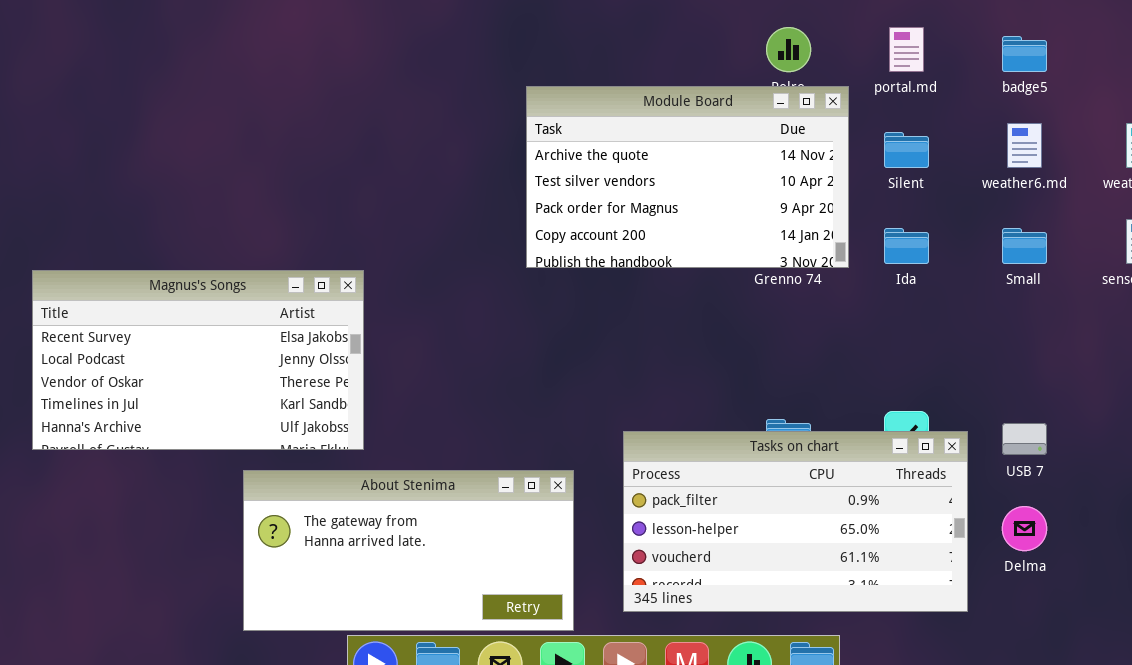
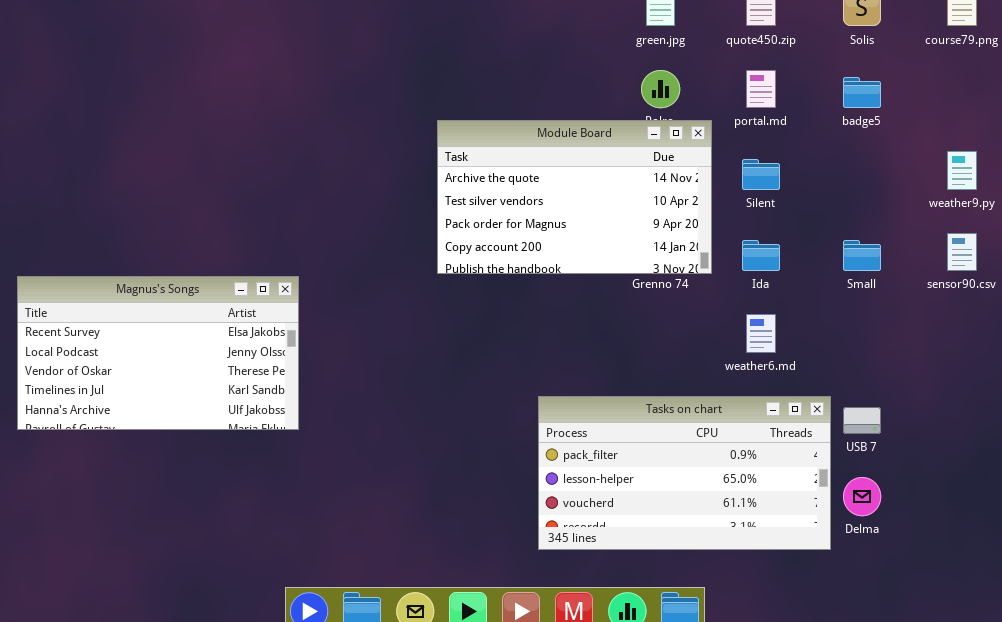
weather6.md: [1007,123,1042,168] -> [746,314,776,353], moved
Tasks on chart: [623,431,968,612] -> [538,396,831,550], moved
About Stenima: [243,470,574,631] -> none, closed

